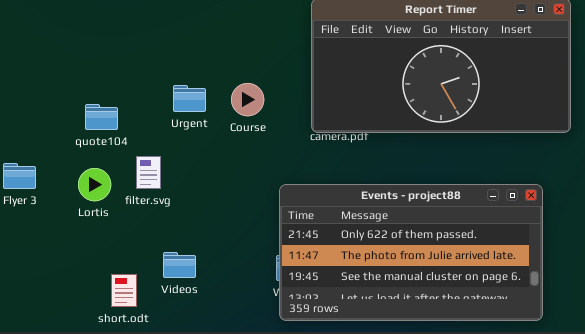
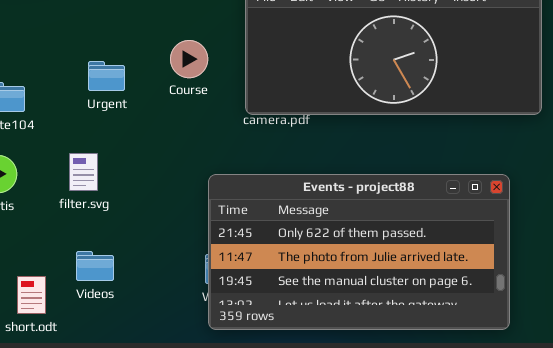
Course: [231,83,264,116] -> [170,40,208,78], moved
filter.svg: [136,156,161,189] -> [69,153,98,191], moved

